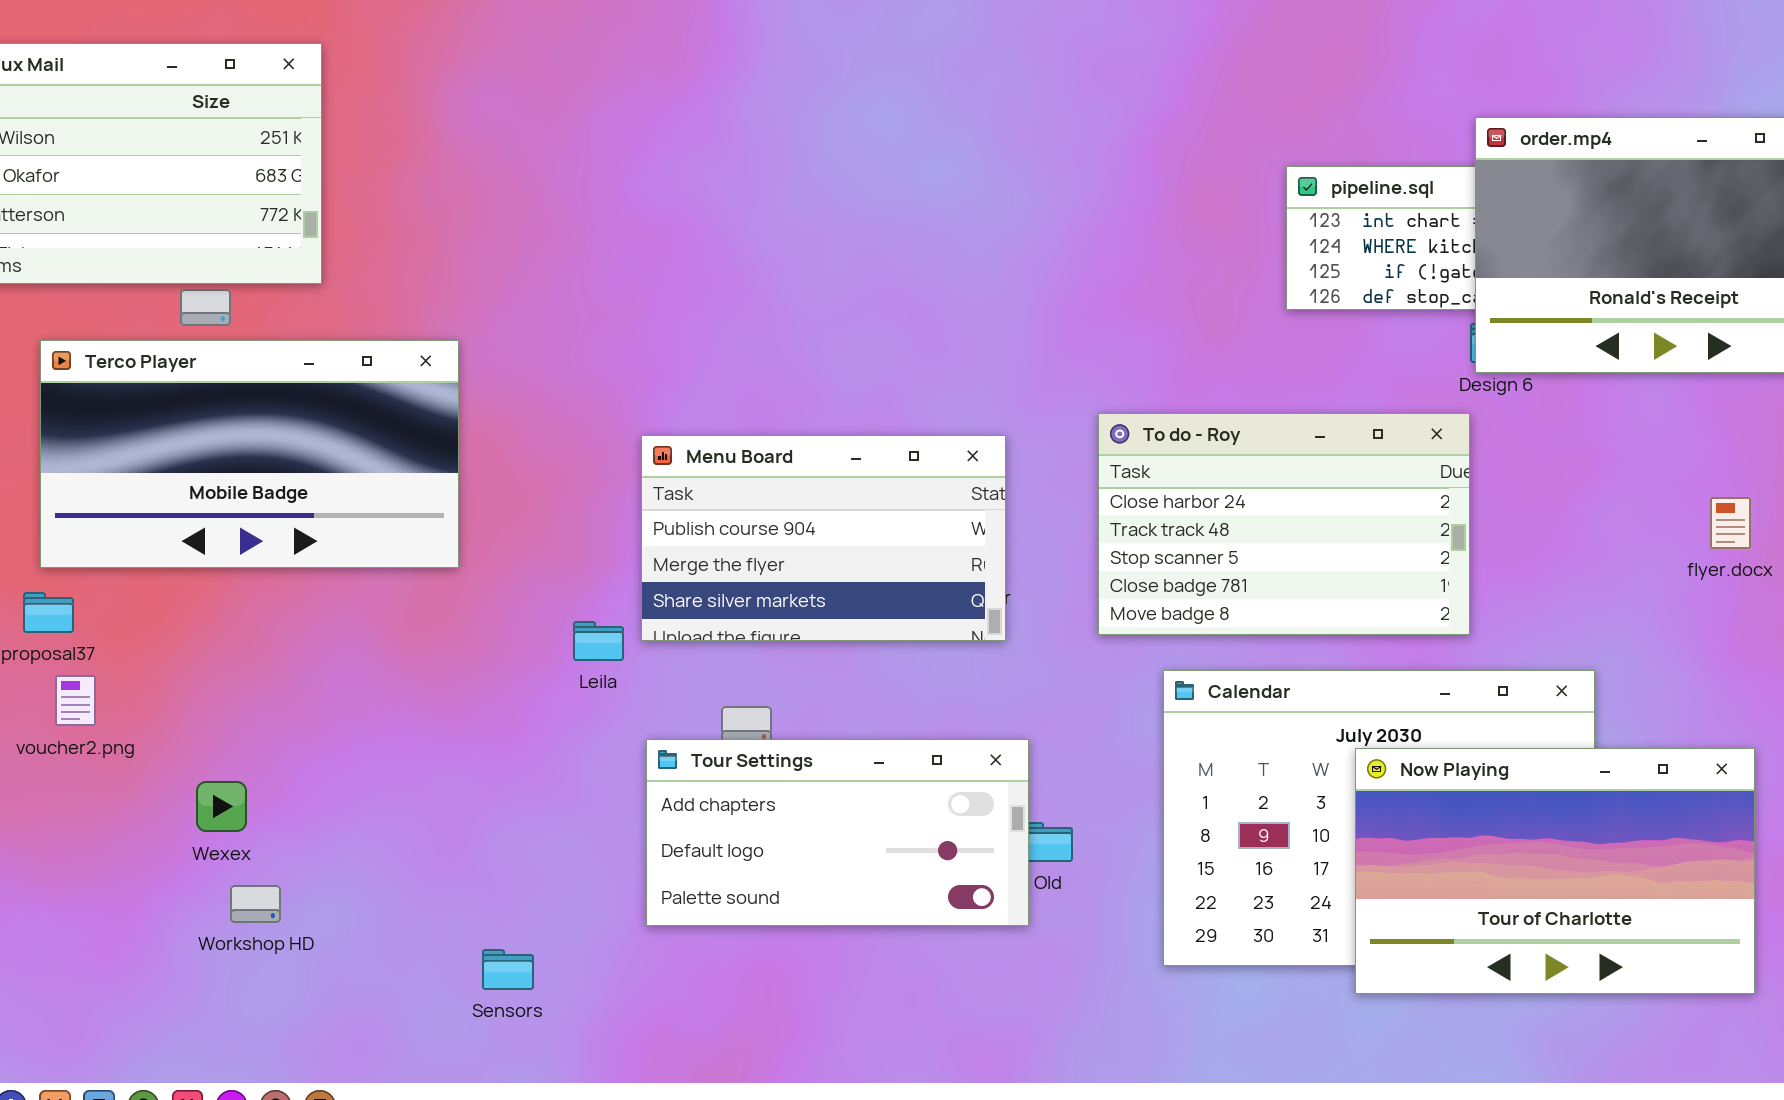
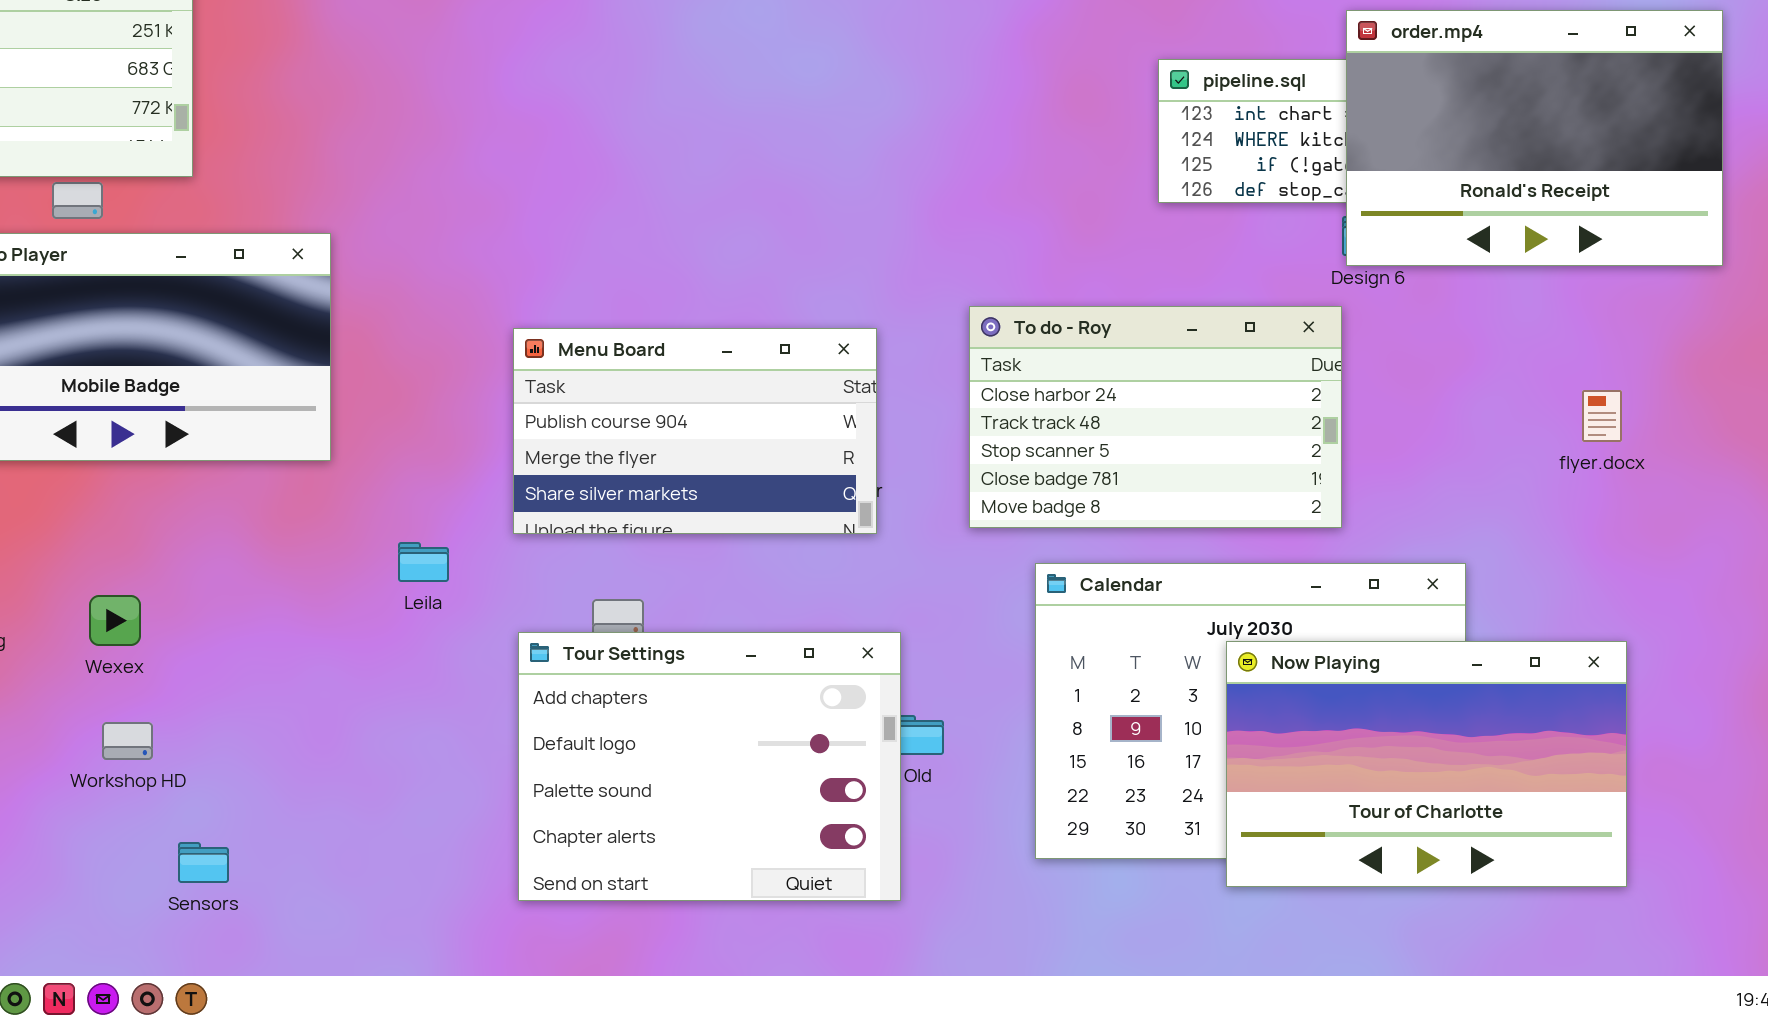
Leila: [573,621,624,661] -> [398,542,449,582], moved
Tour Settings: [646,739,1029,926] -> [518,632,901,901], resized
Wexex: [196,781,247,832] -> [89,595,141,646], moved
Workshop HD: [230,885,281,923] -> [102,722,153,760], moved
Sensors: [482,949,534,990] -> [178,842,229,883], moved

